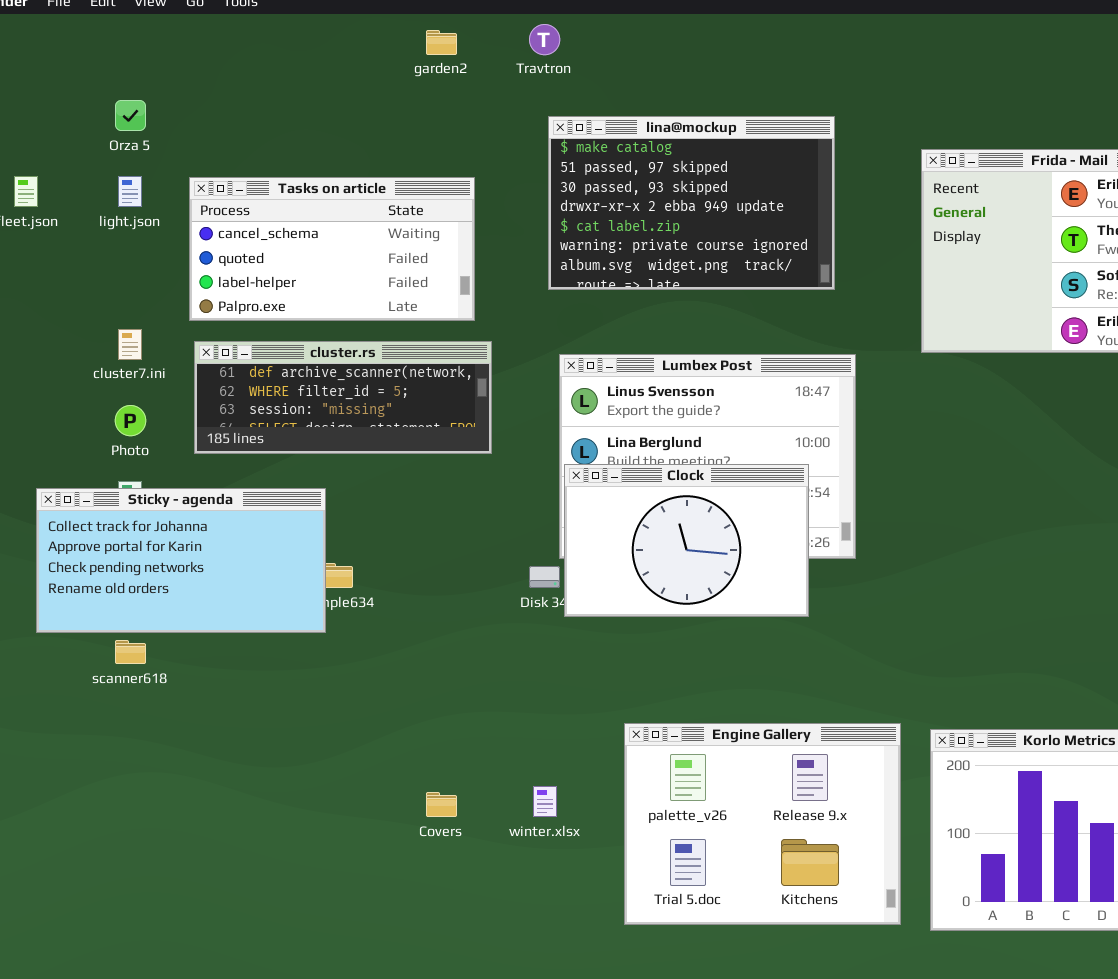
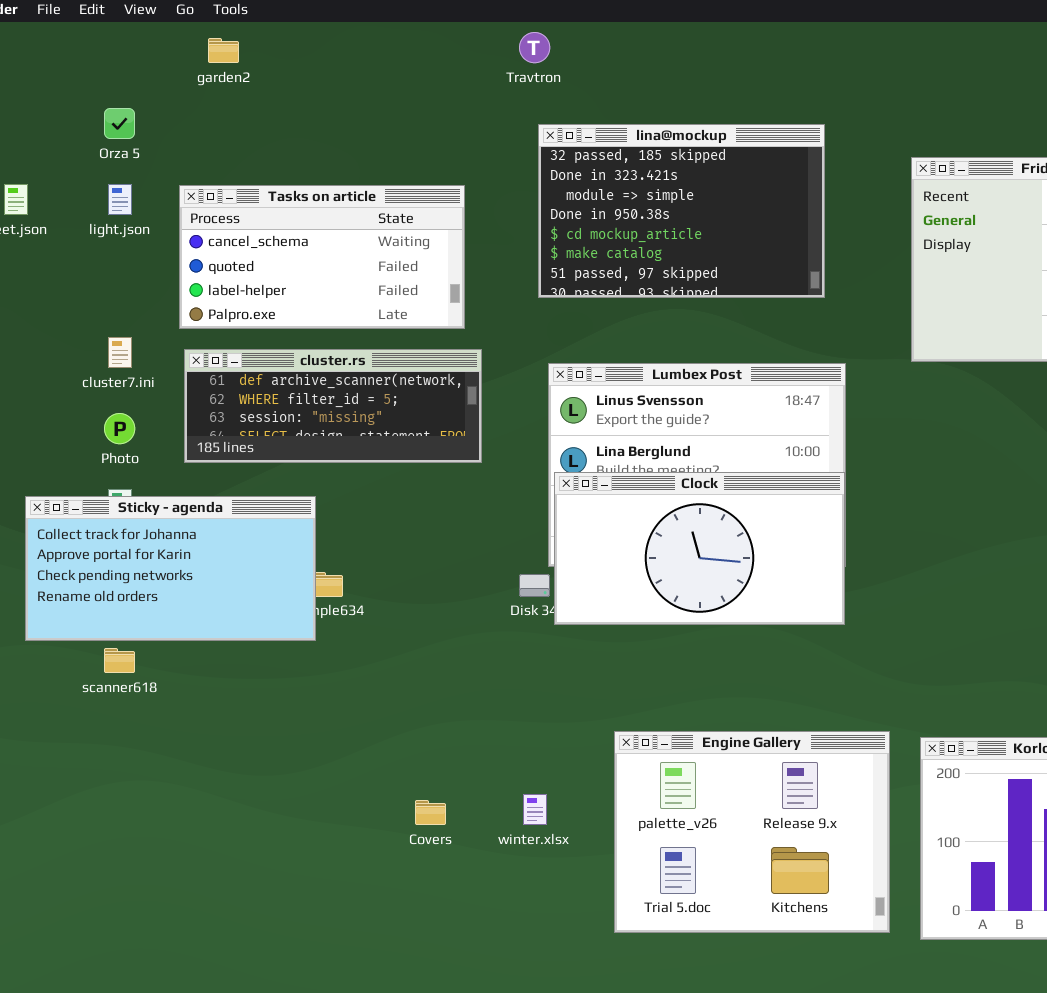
garden2: [426,30,457,55] -> [208,38,239,63], moved
lina@mockup: [548,116,835,290] -> [538,124,825,298], scrolled up 5 rows
Clock: [564,464,809,617] -> [554,472,845,625], resized

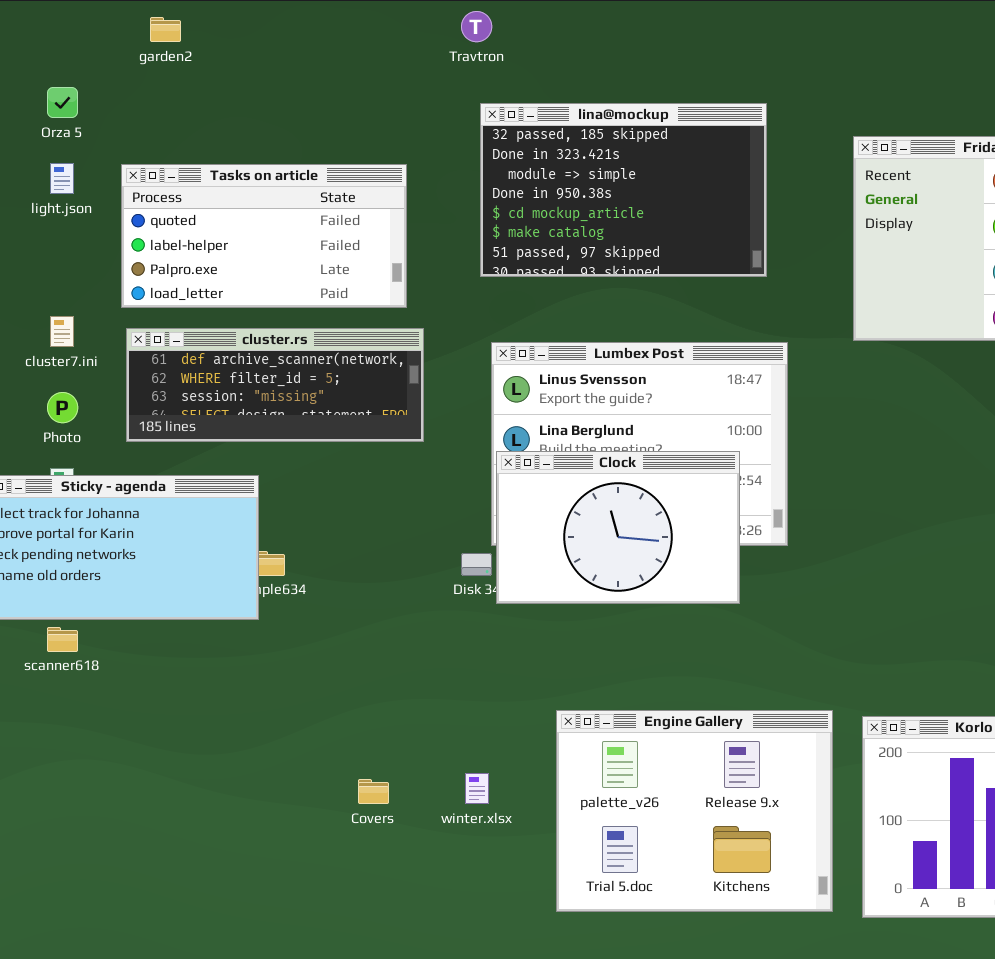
Tasks on article: [179,185,465,329] -> [121,164,407,308], scrolled down 1 row
Clock: [554,472,845,625] -> [496,451,740,604], resized

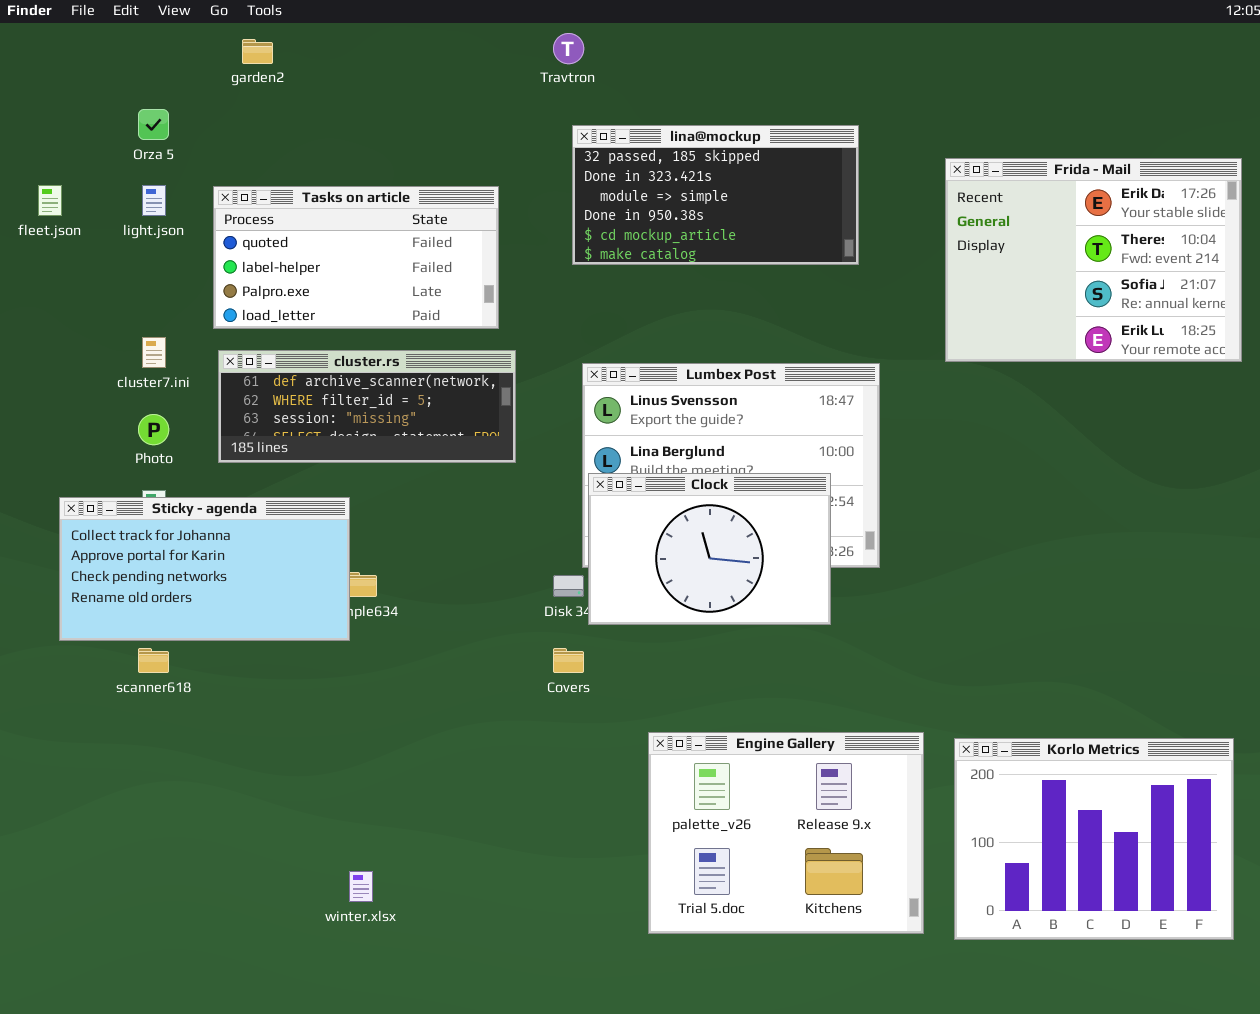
lina@mockup: [480,103,767,277] -> [572,125,859,265], resized
winter.xlsx: [465,773,489,804] -> [349,871,373,902], moved
Covers: [358,779,389,804] -> [553,648,584,673], moved

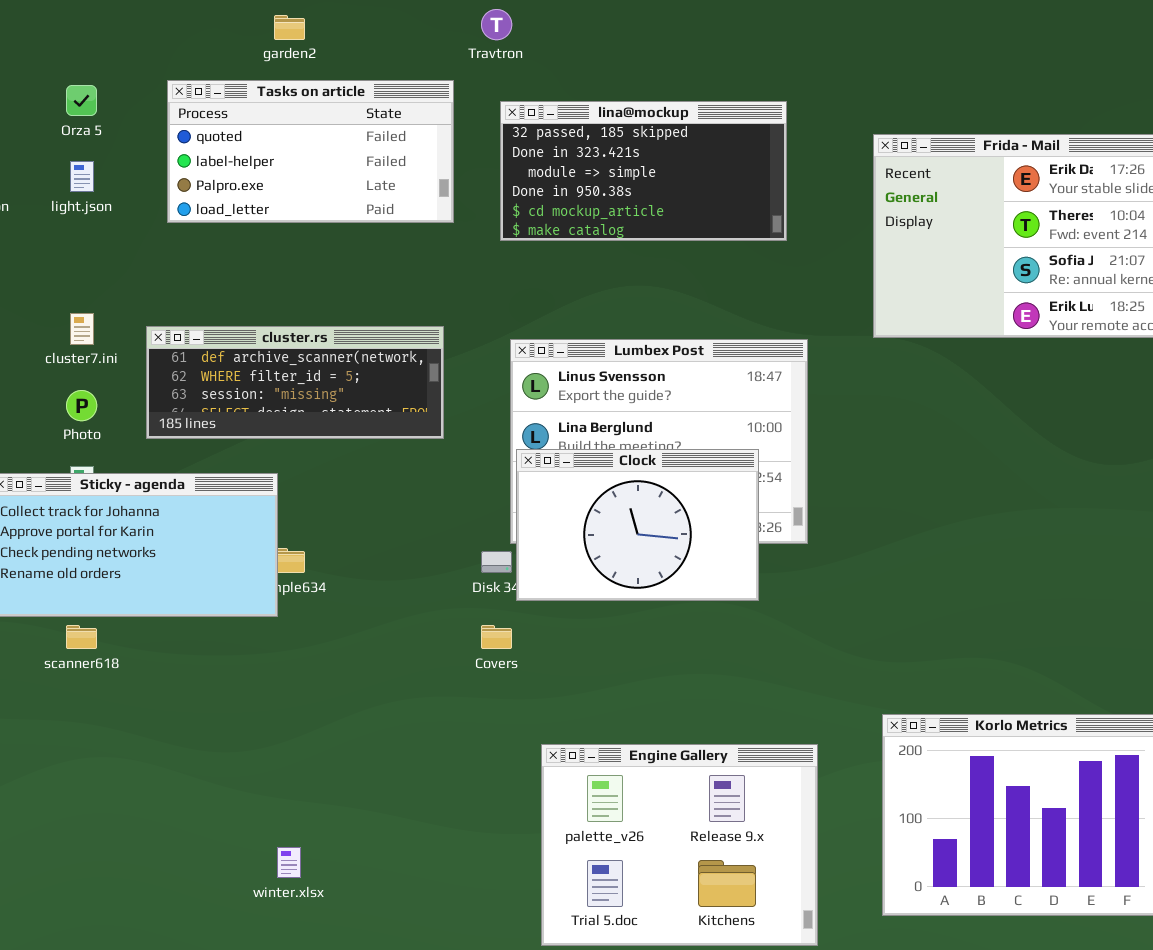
garden2: [242,39,273,64] -> [274,15,305,40], moved
Tasks on article: [213,186,499,329] -> [167,80,454,223], moved
Engine Gallery: [648,732,924,934] -> [541,744,818,946], moved

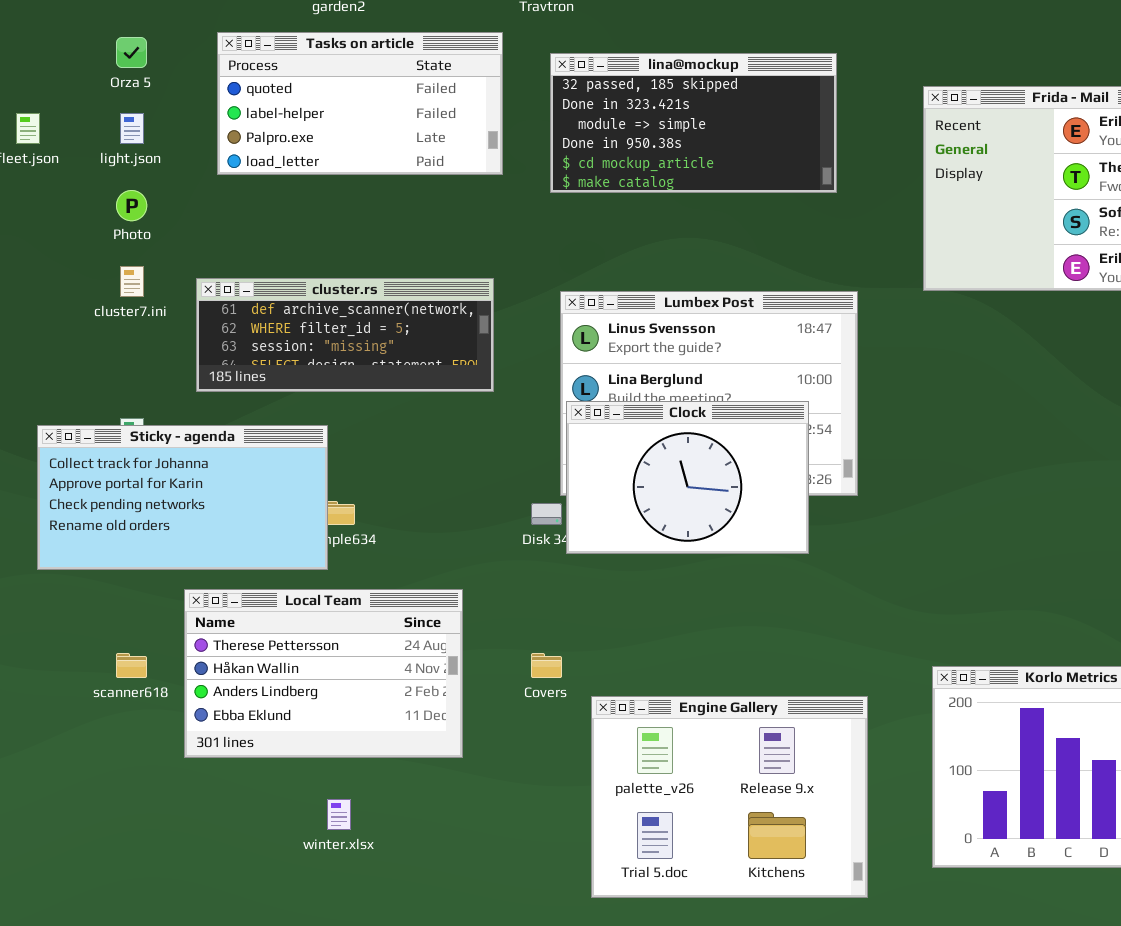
Photo: [66,390,97,421] -> [116,190,147,221], moved
scanner618: [66,625,97,649] -> [116,653,147,678], moved
Covers: [481,625,512,649] -> [531,653,562,678], moved
Local Team: none -> [184,589,463,758], opened

